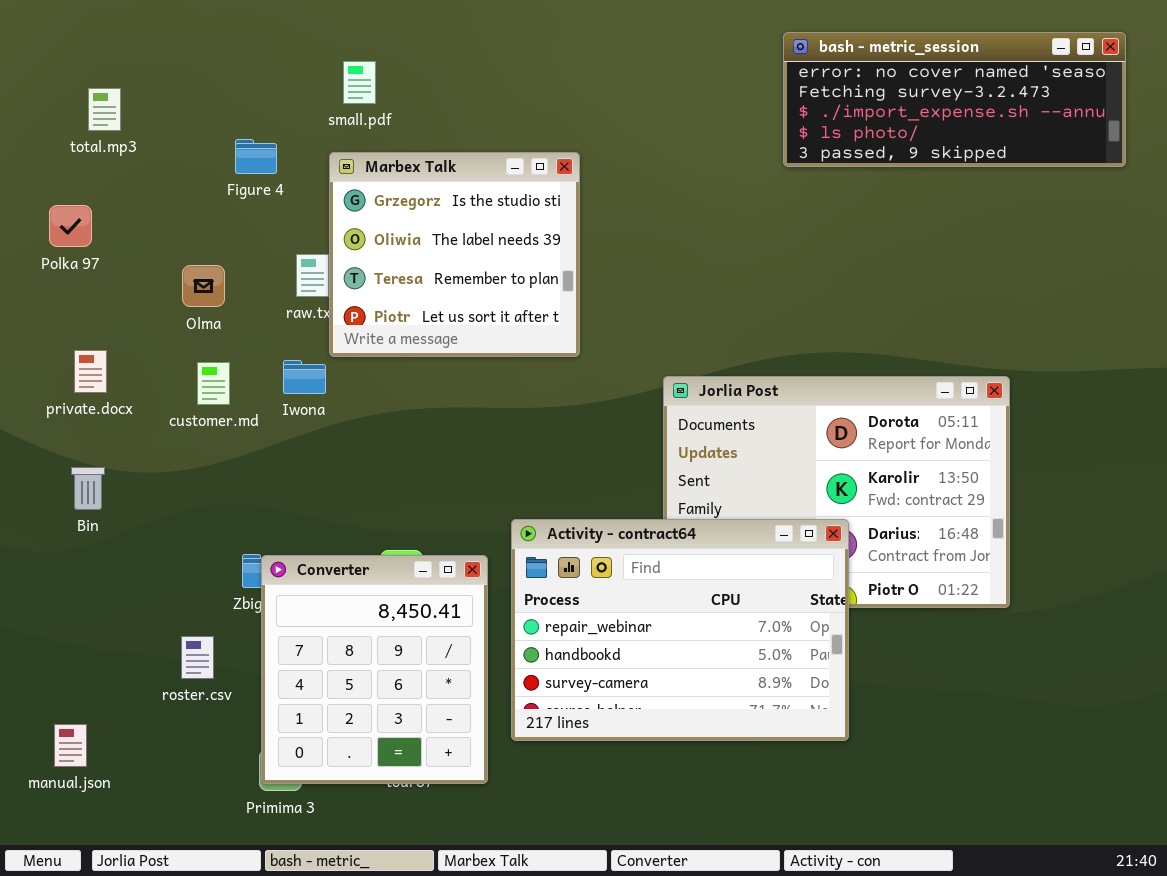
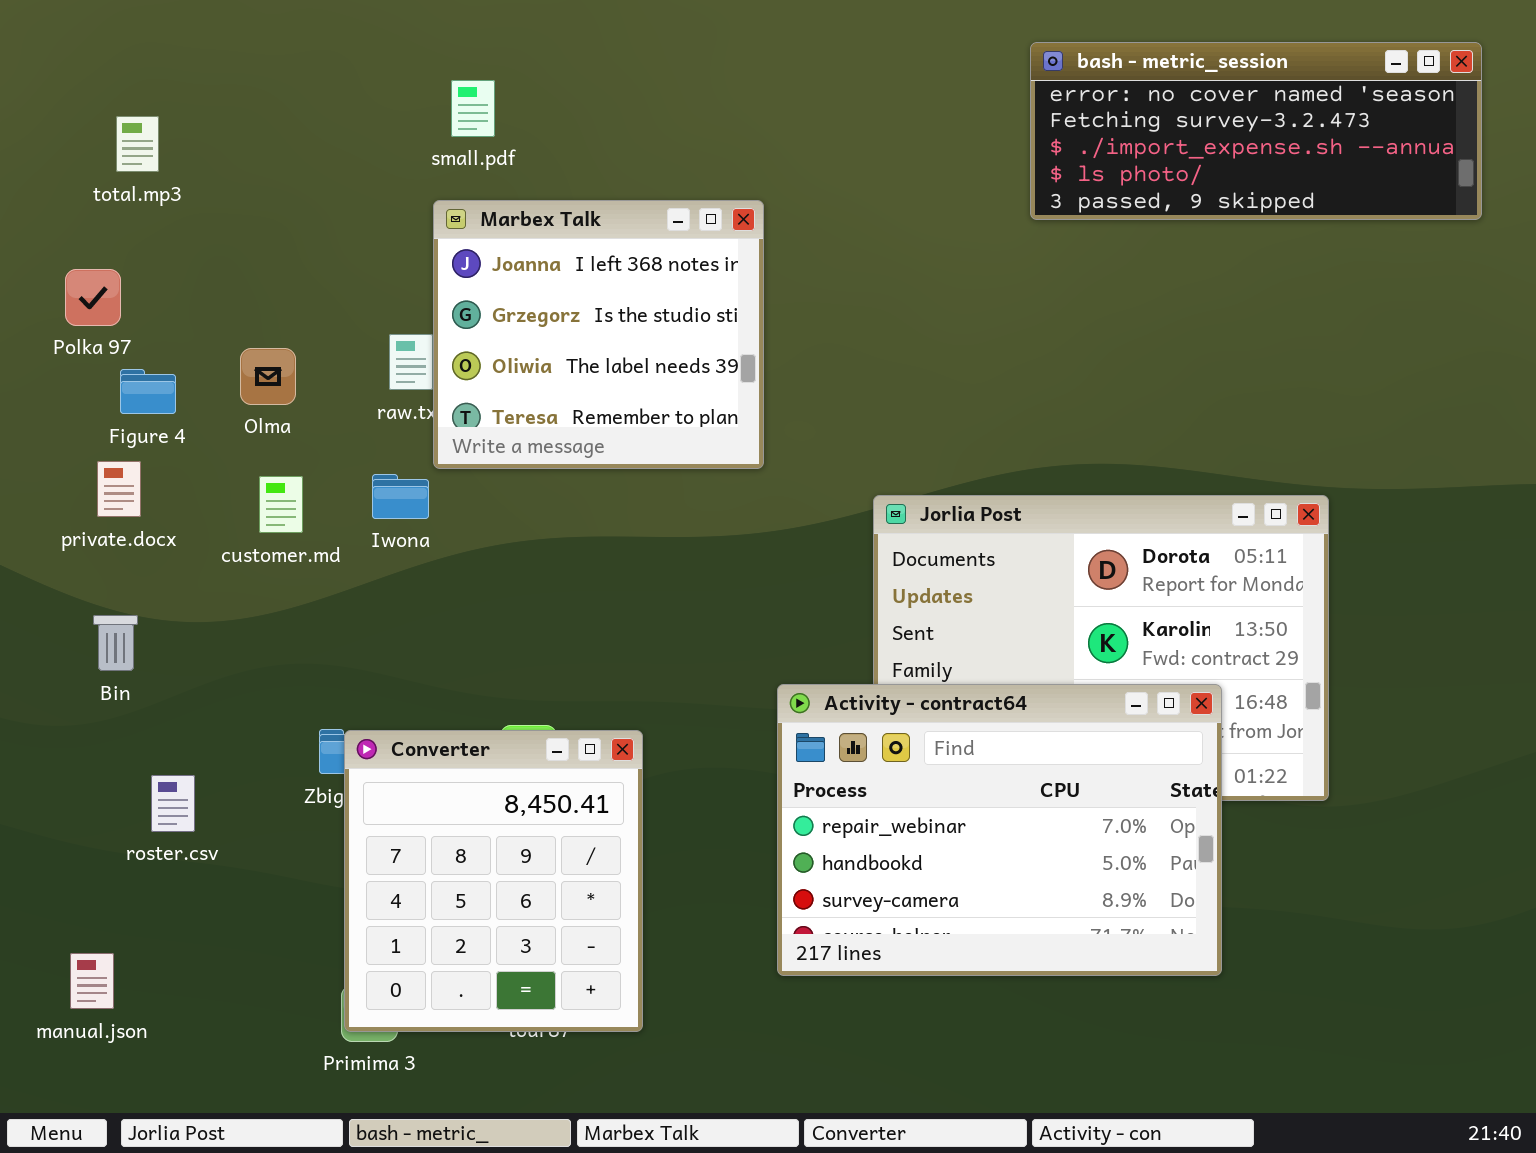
Figure 4: [235,139,277,174] -> [120,369,176,414], moved
Marbex Talk: [329,152,580,357] -> [433,200,764,469], scrolled up 1 row
Activity - contract64: [511,519,849,741] -> [777,684,1222,976], moved
roster.csv: [181,636,214,679] -> [151,775,195,832], moved

